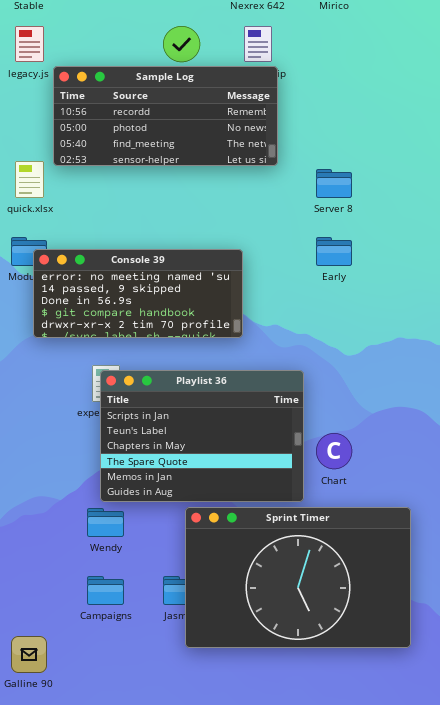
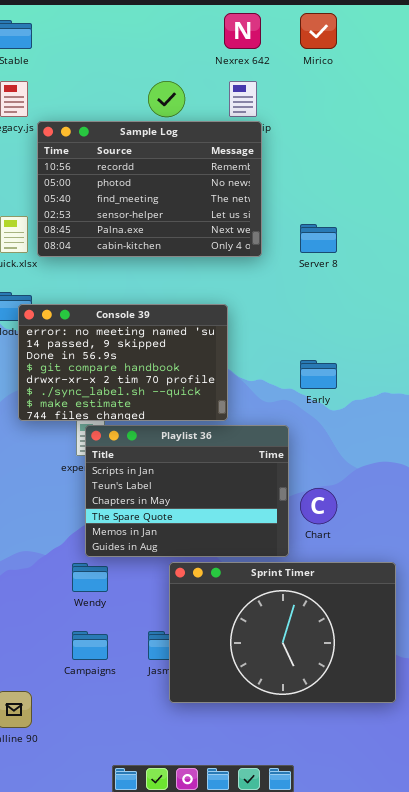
Sample Log: [53,66,278,166] -> [37,121,262,257], resized
Early: [316,237,352,266] -> [300,360,337,389], moved
Console 39: [33,249,243,338] -> [18,304,228,421], resized

